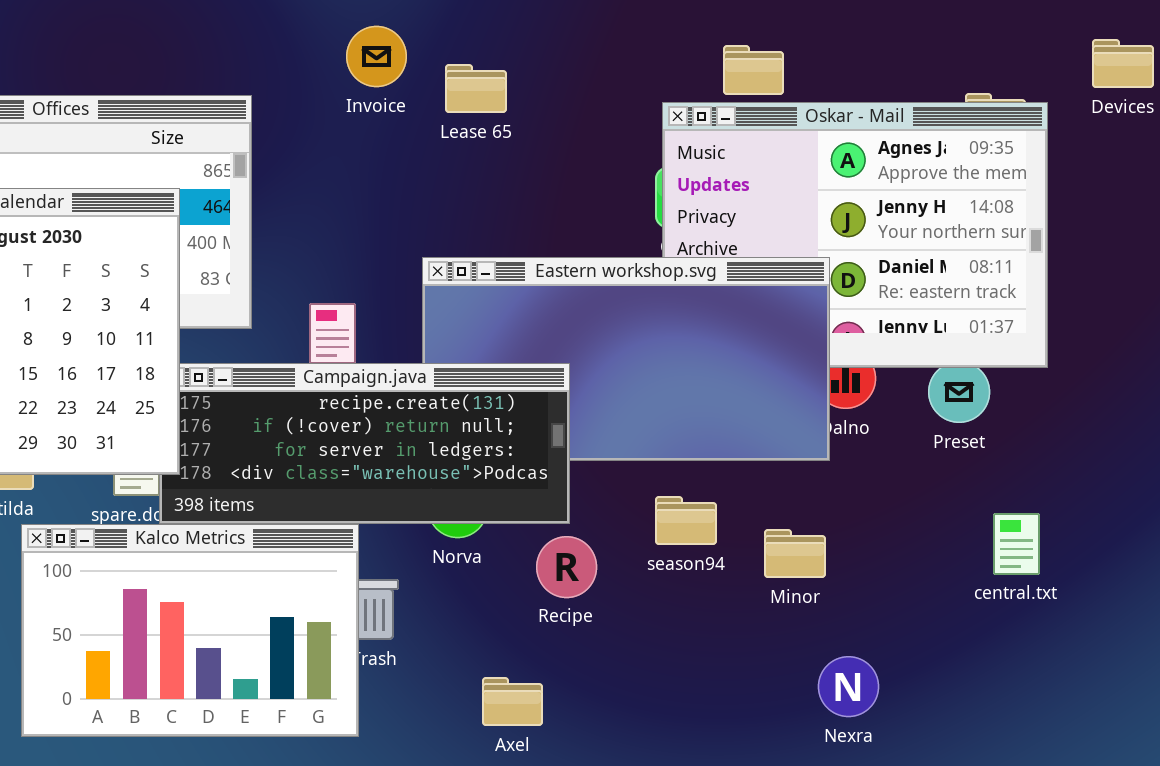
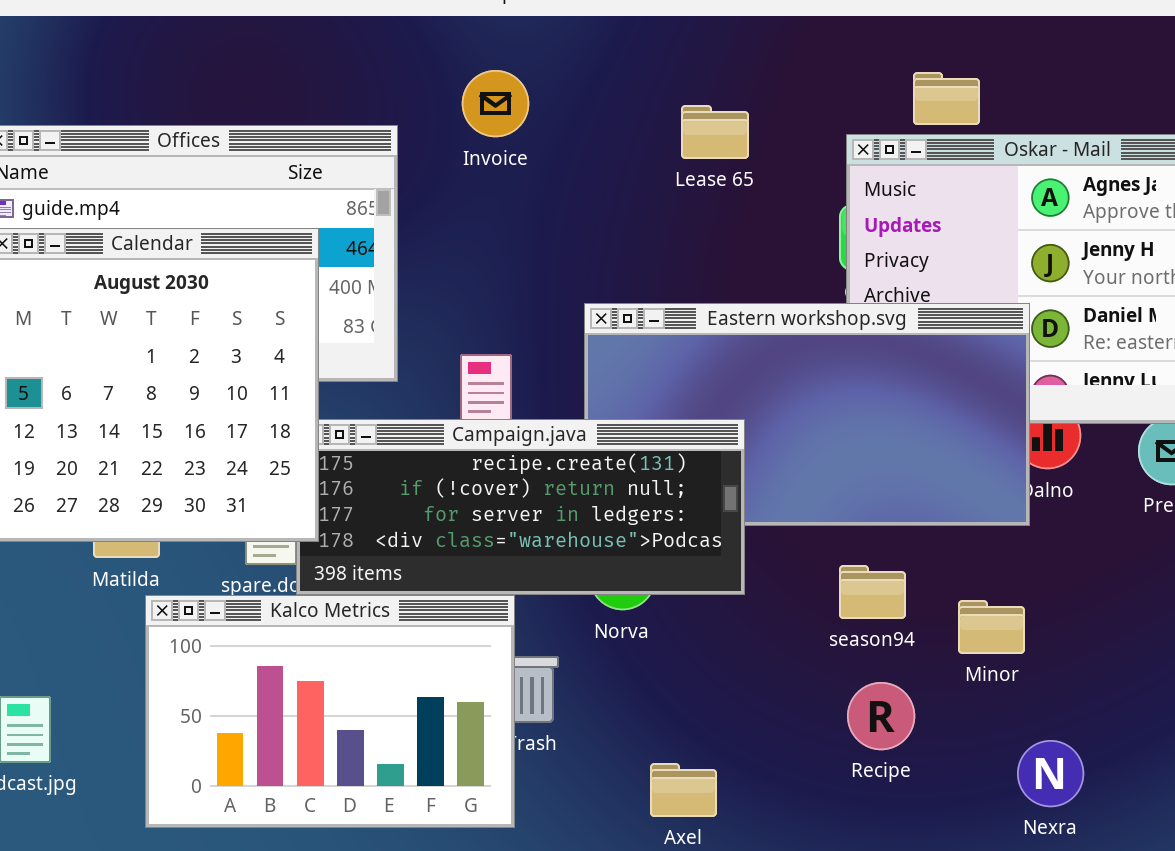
Invoice: [346,26,407,87] -> [462,70,529,137], moved
Lease 65: [445,64,507,113] -> [681,105,749,159], moved
Recipe: [536,536,597,598] -> [847,682,915,750], moved

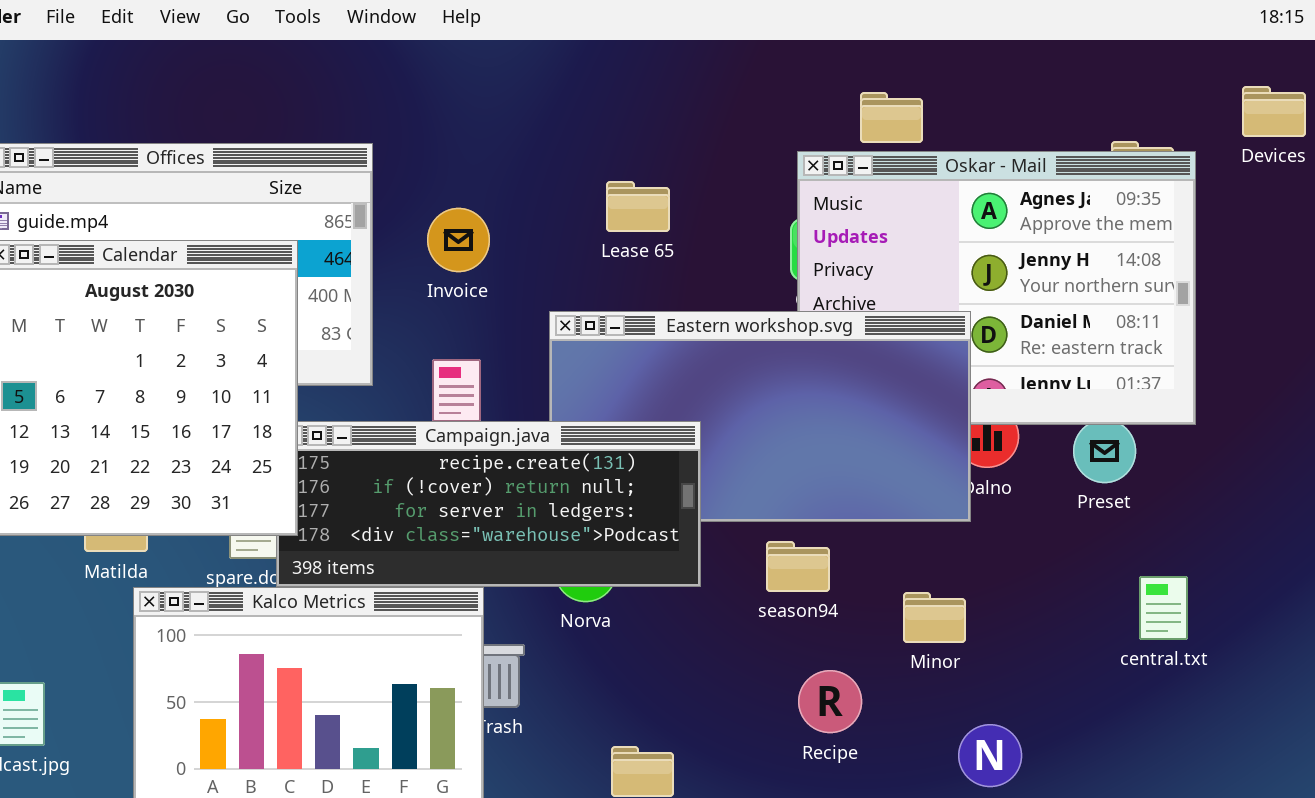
Invoice: [462,70,529,137] -> [427,208,490,272], moved
Lease 65: [681,105,749,159] -> [606,181,670,232], moved
season94: [839,565,906,619] -> [766,541,830,592], moved

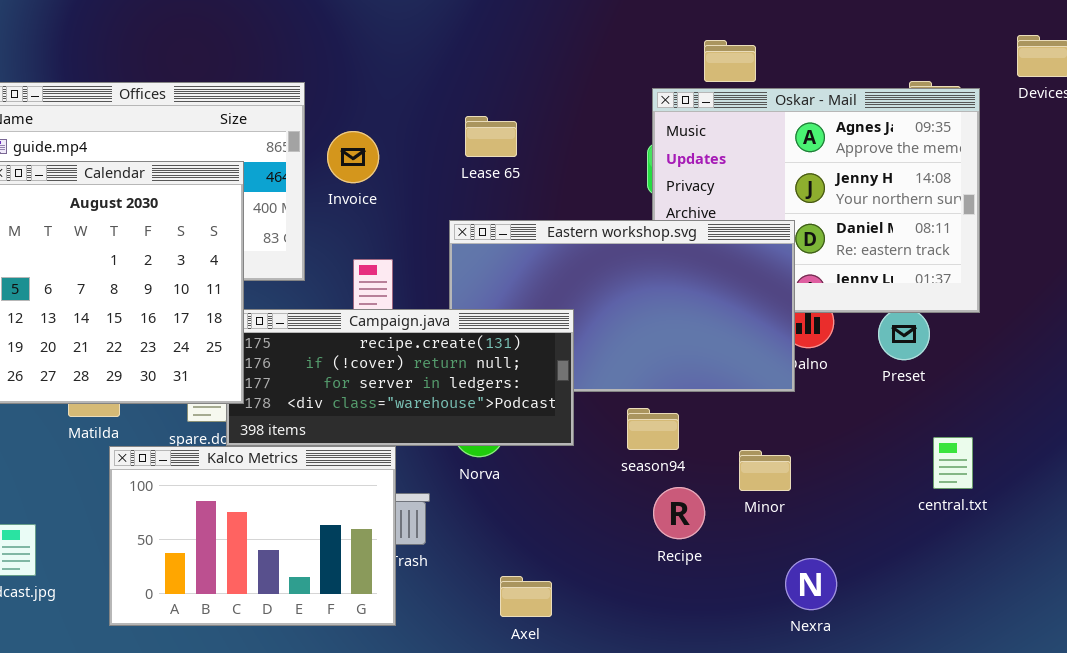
Lease 65: [606,181,670,232] -> [465,116,517,157], moved
Invoice: [427,208,490,272] -> [327,131,379,183], moved
Recipe: [798,670,862,733] -> [653,487,705,539], moved

